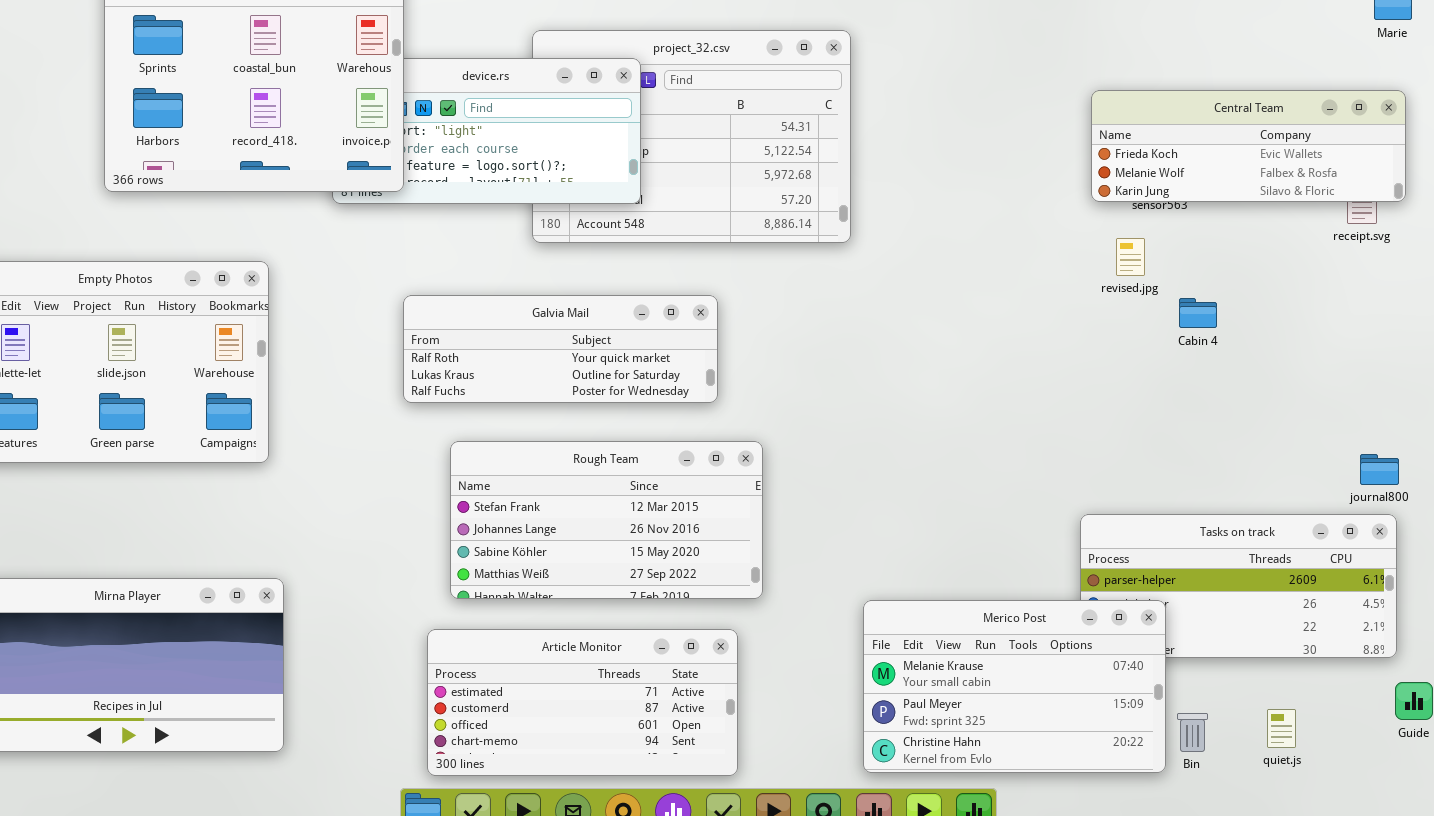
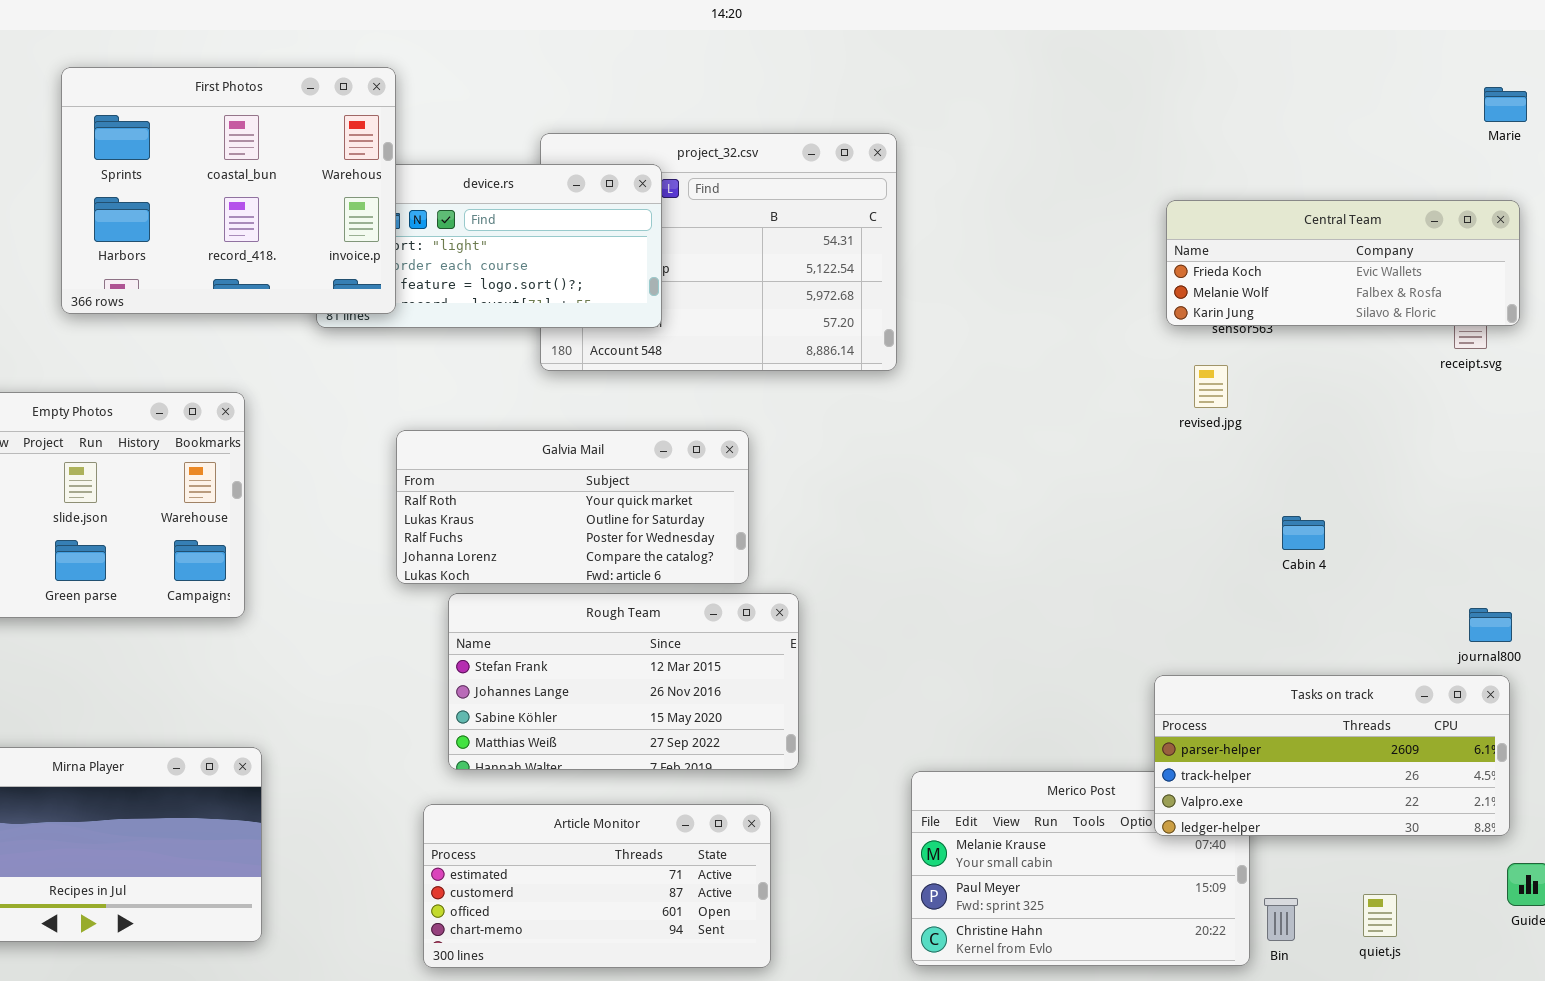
Galvia Mail: [403,295,718,403] -> [396,430,749,584], resized
Cabin 4: [1179,298,1217,328] -> [1282,516,1325,550], moved
Tasks on track: [1080,514,1397,658] -> [1154,675,1510,836], raised

